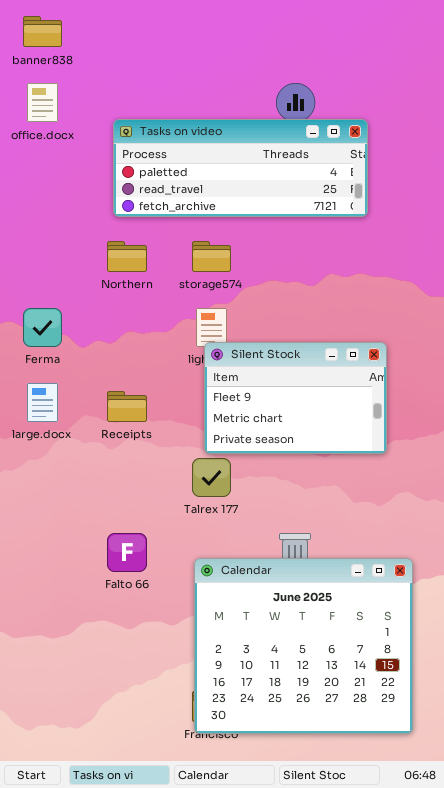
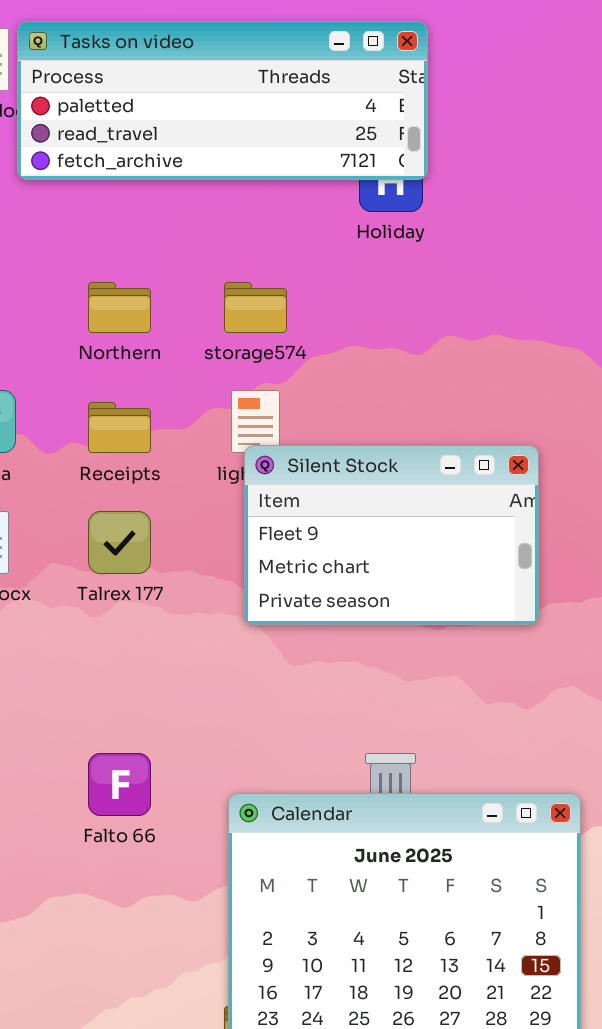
Tasks on video: [113,119,368,217] -> [17,21,428,180], moved
Receipts: [107,391,147,422] -> [88,402,151,453], moved
Talrex 177: [192,458,231,497] -> [88,511,151,574], moved

